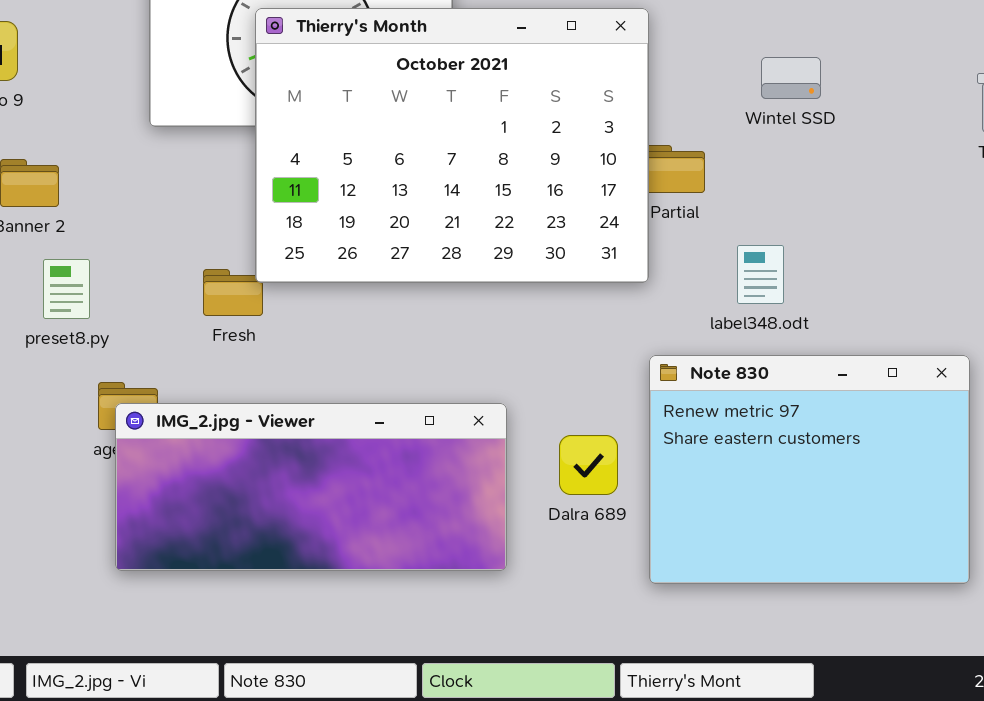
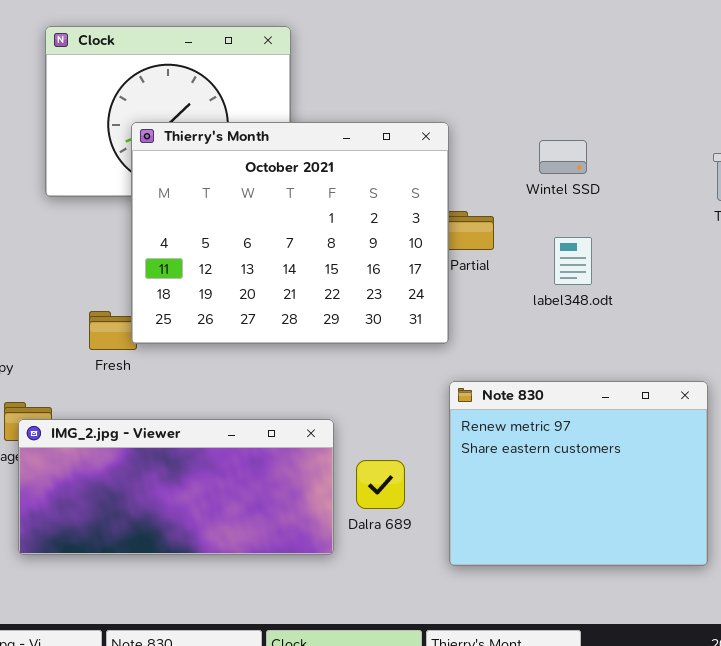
Thierry's Month: [255,8,649,283] -> [131,122,449,344], moved
label348.odt: [737,245,784,304] -> [554,237,592,285], moved
Dalra 689: [559,435,618,495] -> [356,460,405,509], moved

